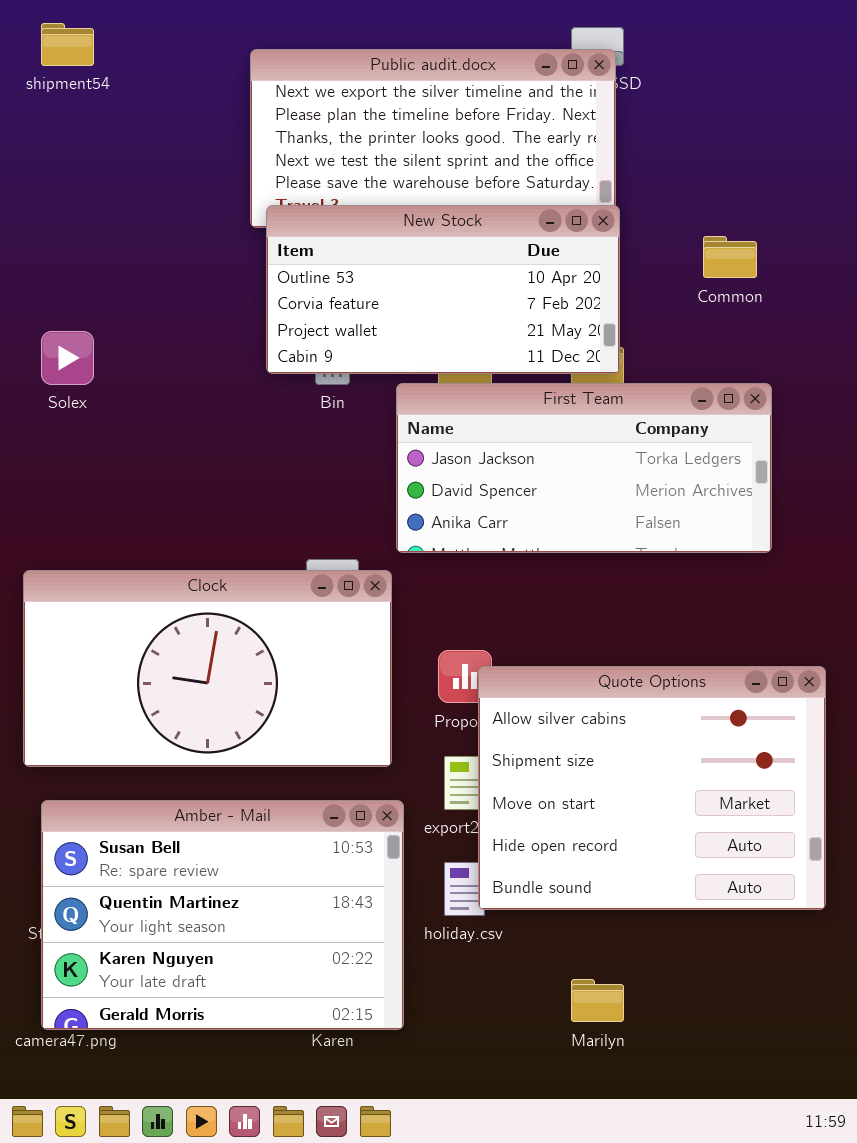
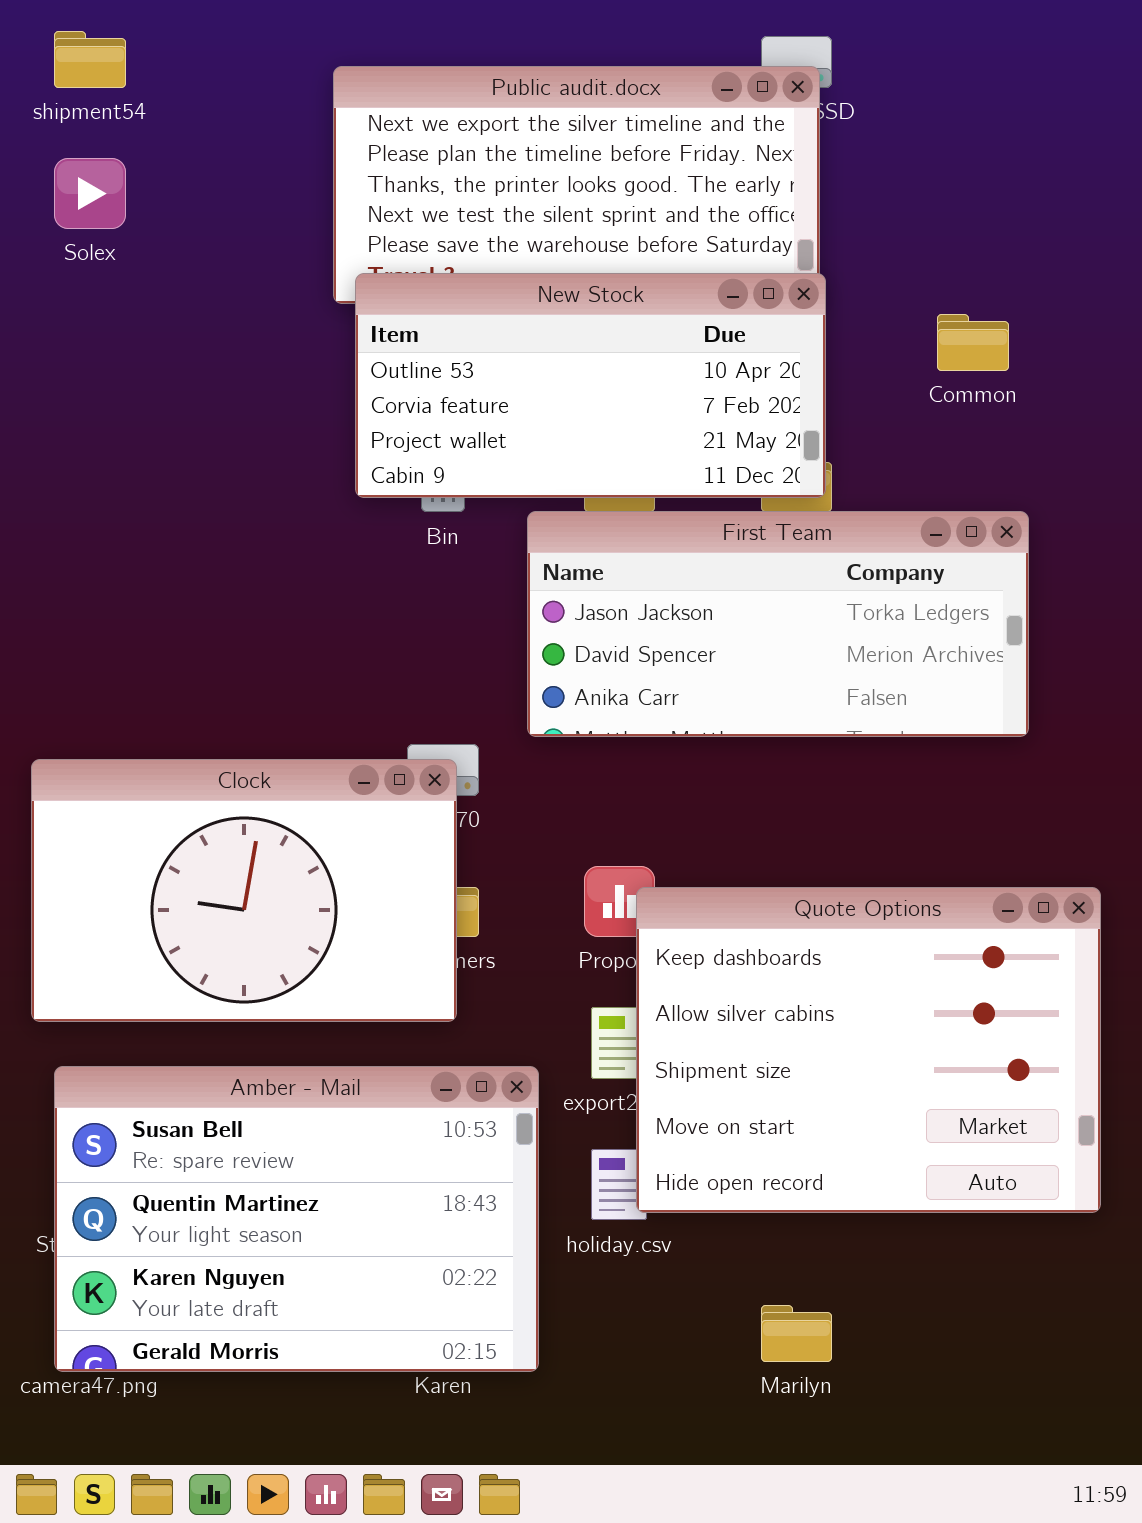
Solex: [41,331,94,385] -> [54,158,126,229], moved
Clock: [23,570,392,767] -> [31,759,457,1022], resized
Quote Options: [478,666,826,910] -> [636,887,1101,1213], scrolled up 1 row

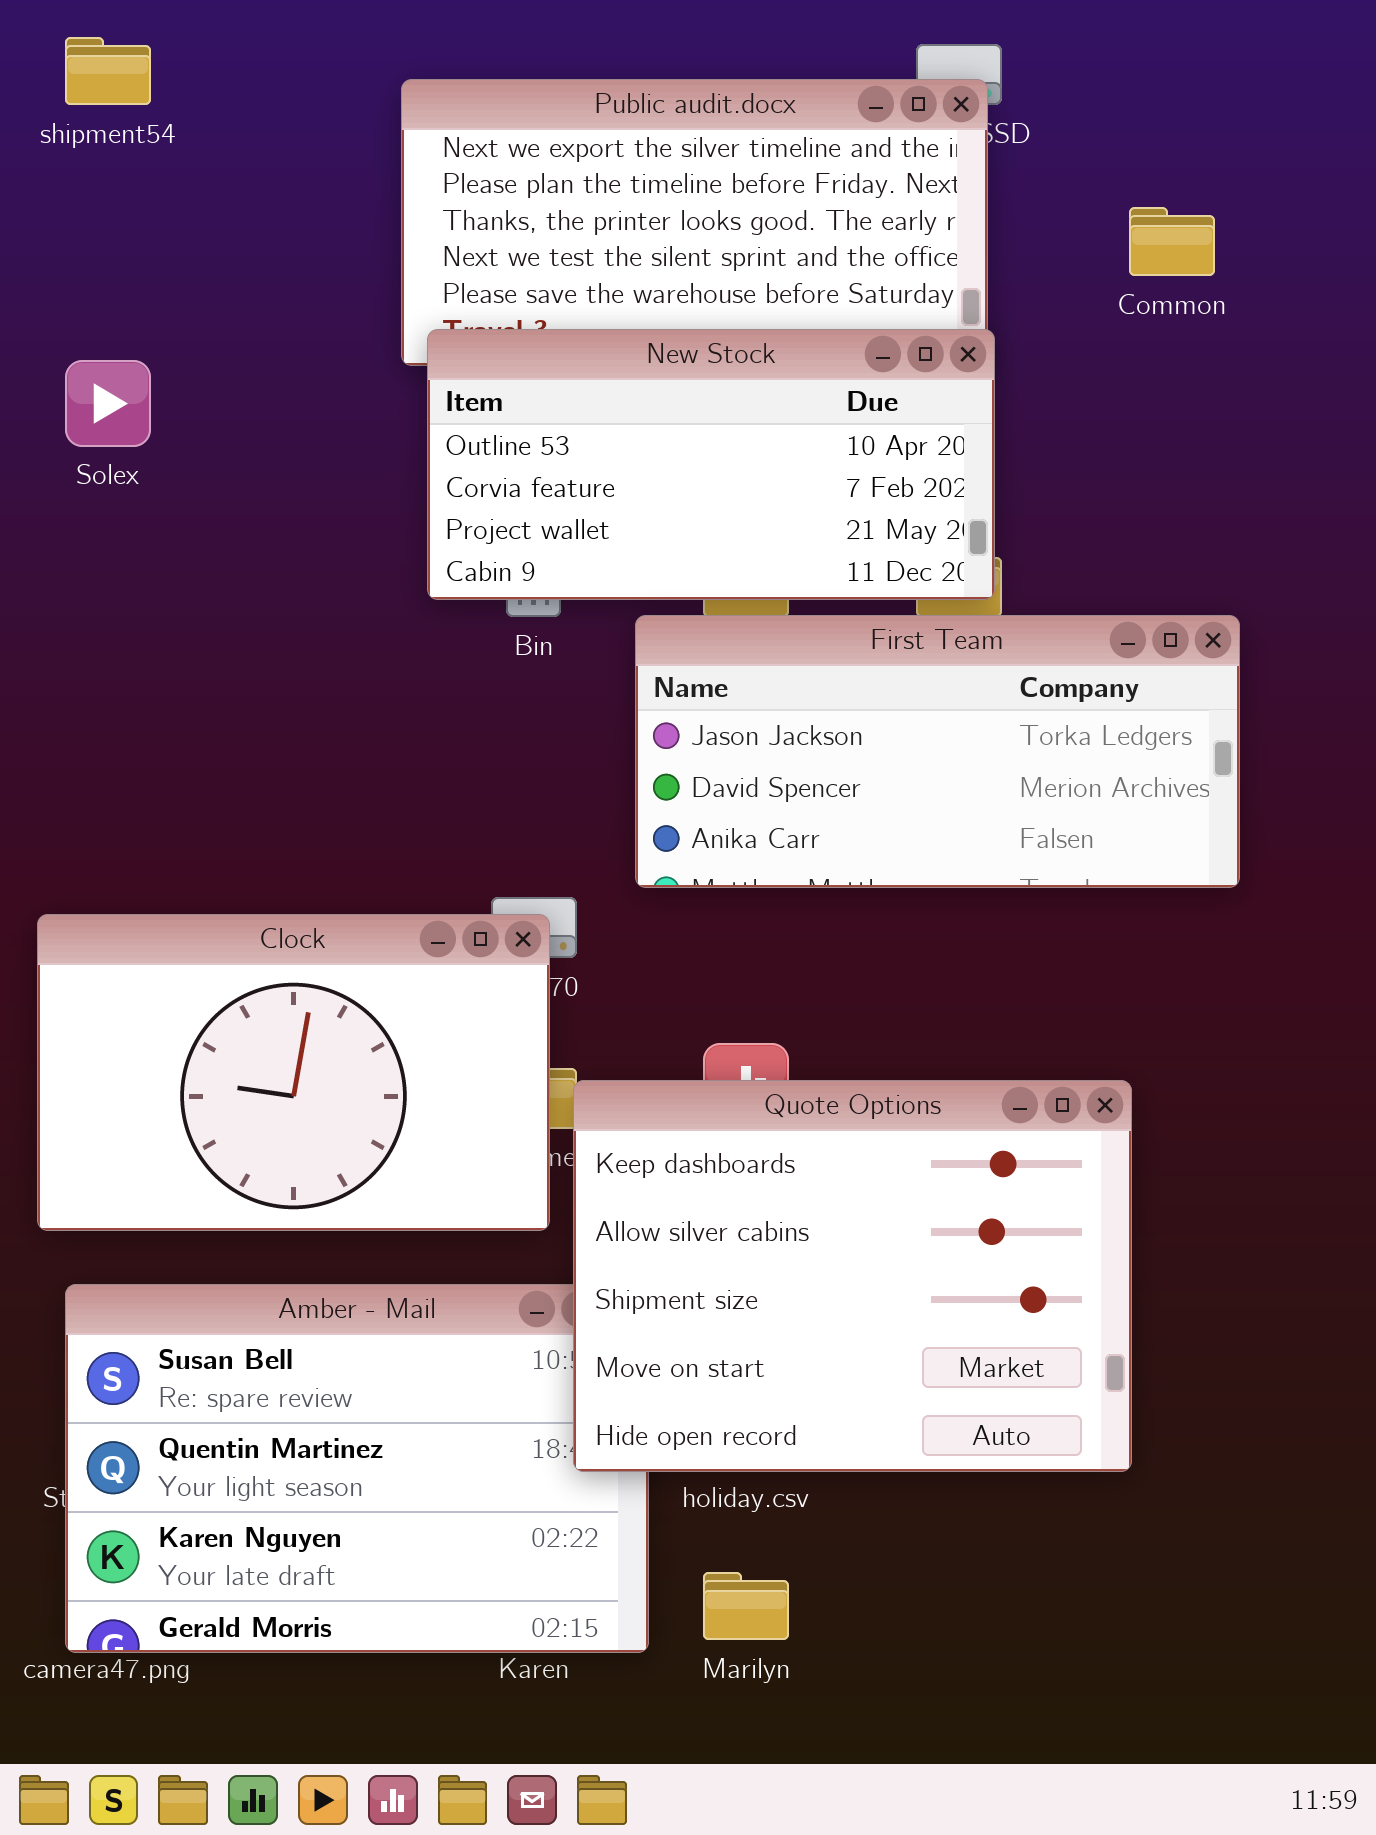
Solex: [54,158,126,229] -> [65,360,151,447], moved
Common: [937,314,1009,371] -> [1129,207,1215,276], moved
Quote Options: [636,887,1101,1213] -> [573,1080,1132,1472], moved
Marilyn: [761,1305,832,1362] -> [703,1572,789,1640], moved

